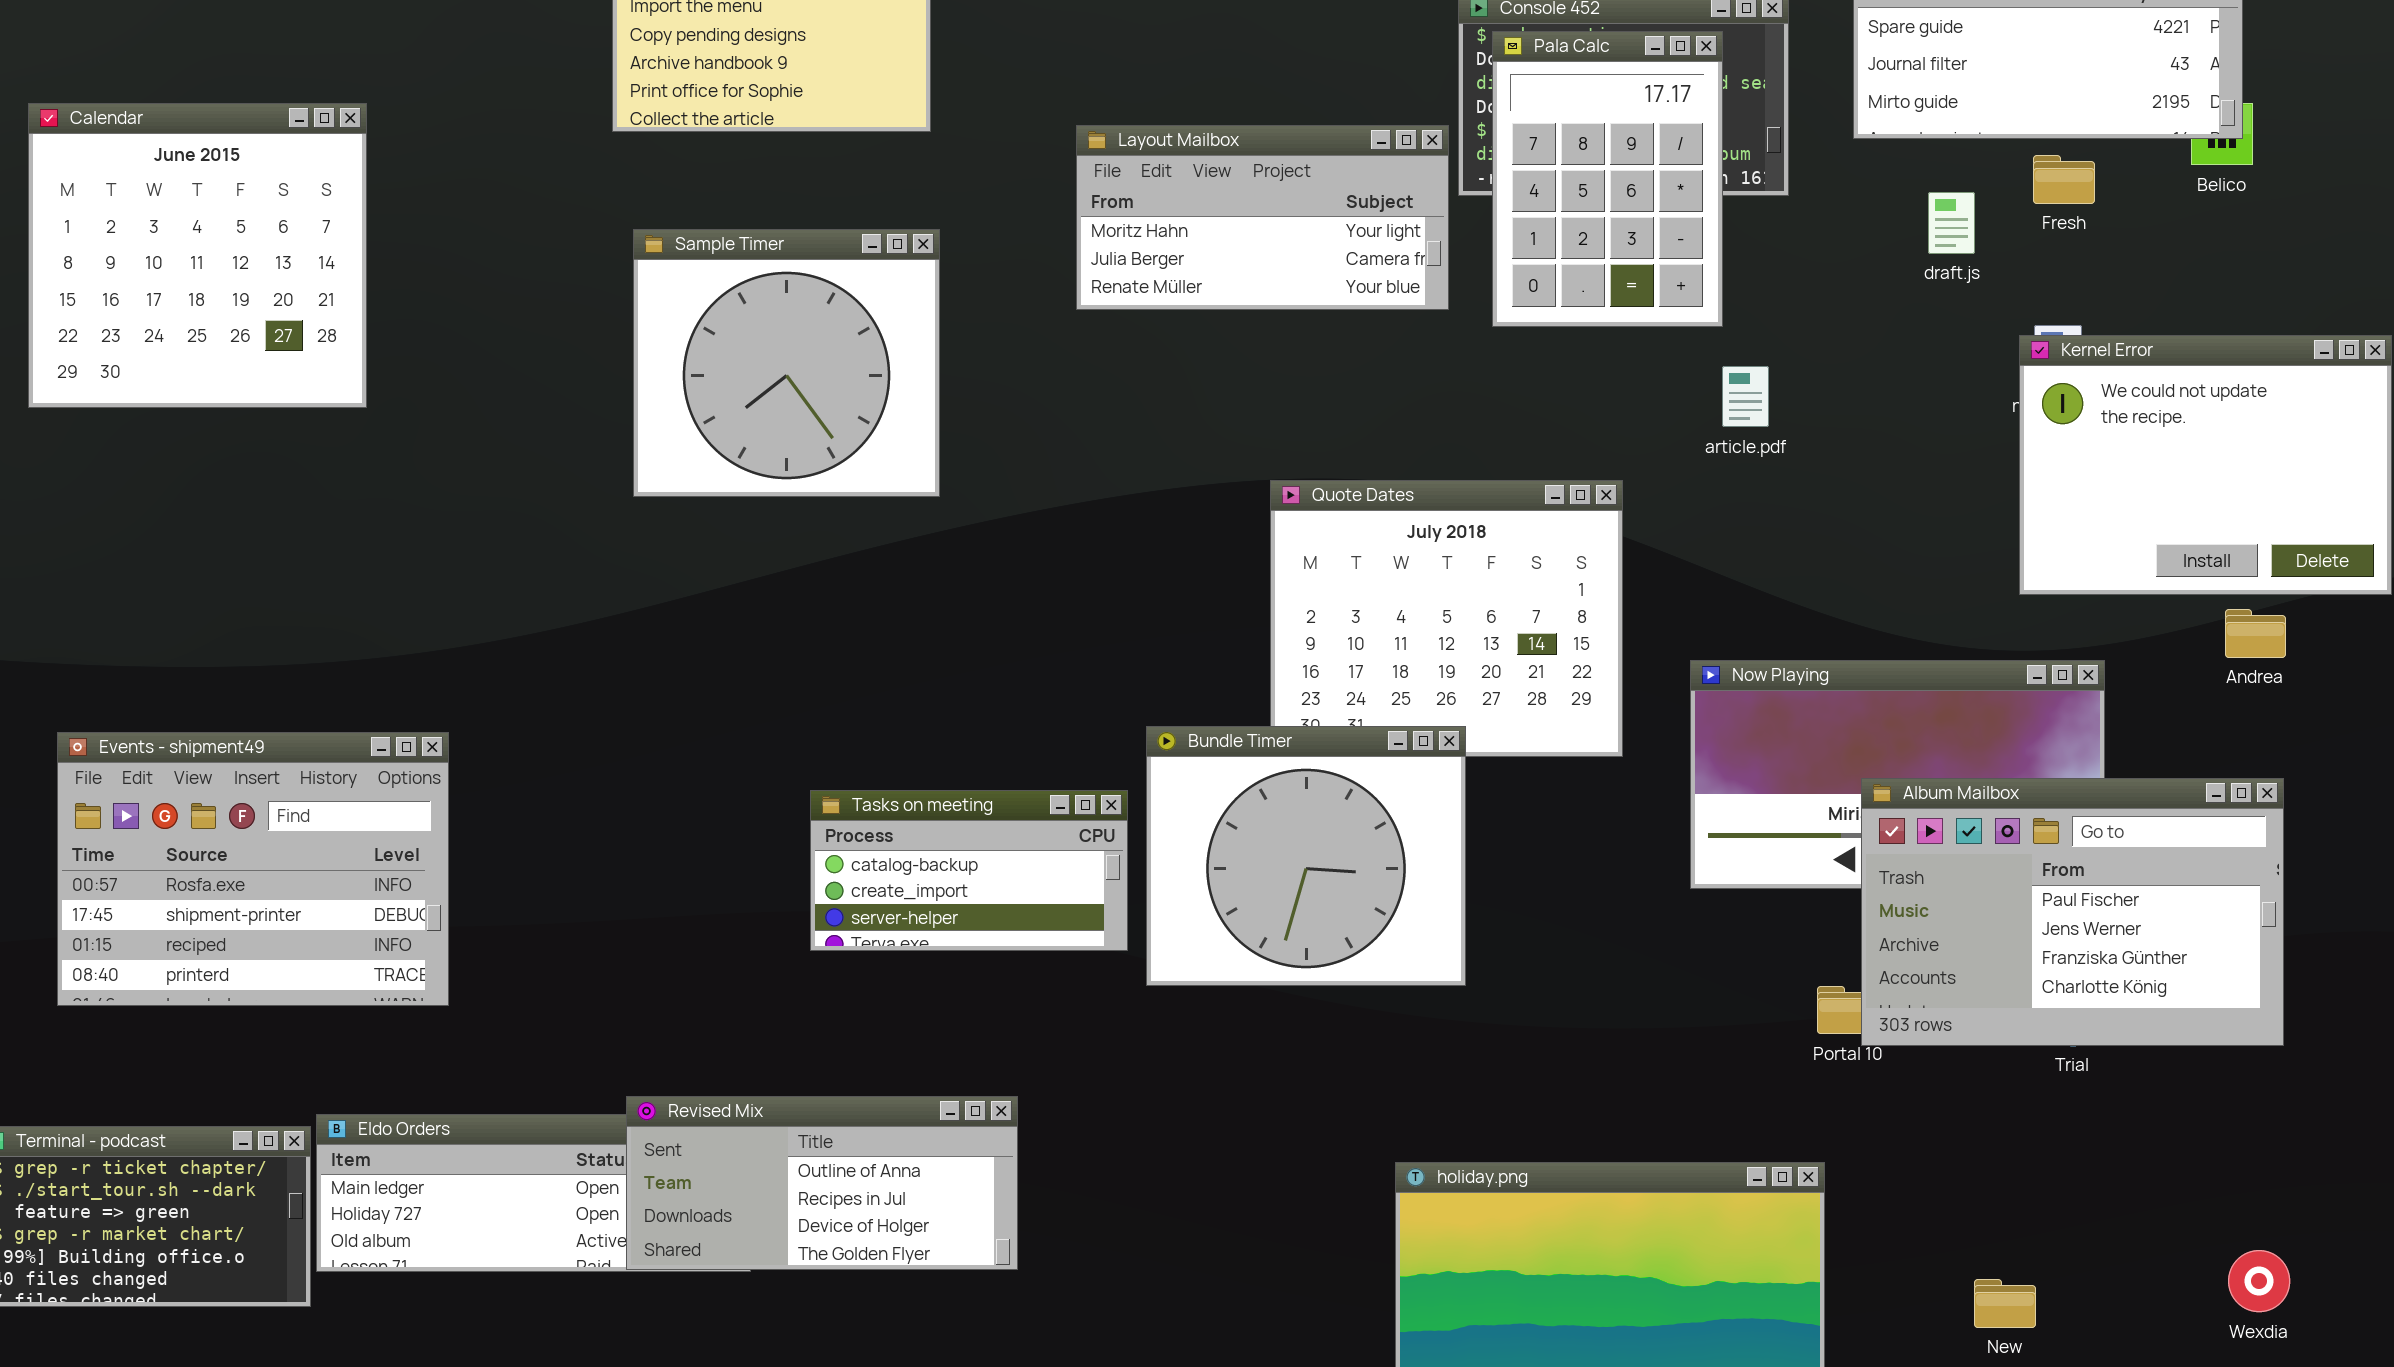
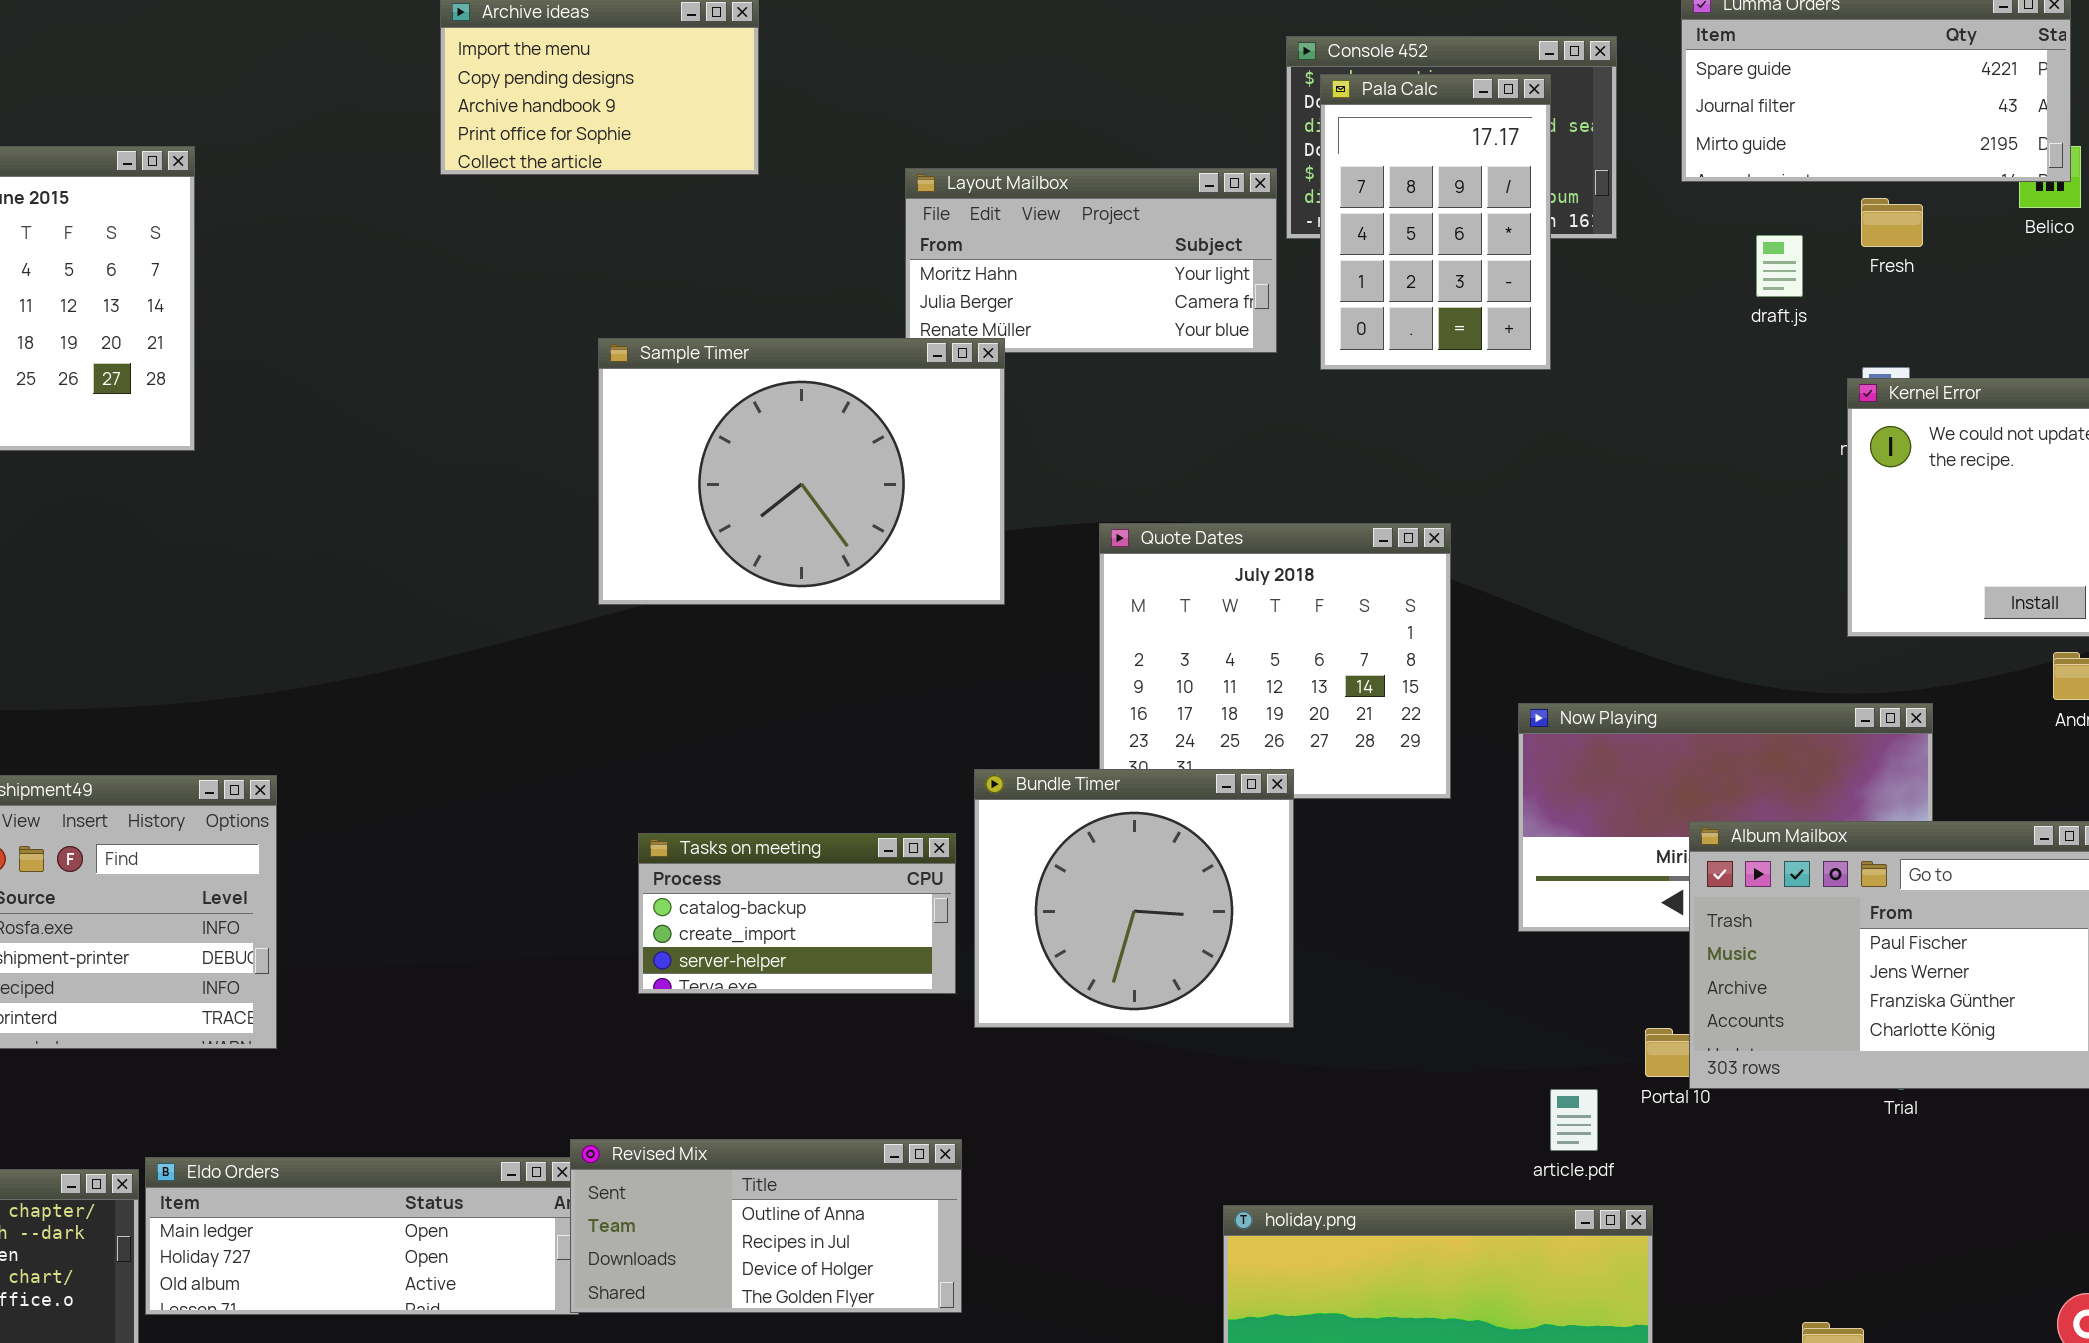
Sample Timer: [633,229,940,497] -> [598,338,1005,605], moved, resized
article.pdf: [1722,366,1769,427] -> [1550,1089,1598,1151], moved
Revised Mix: [626,1096,1018,1270] -> [570,1139,962,1313], moved

